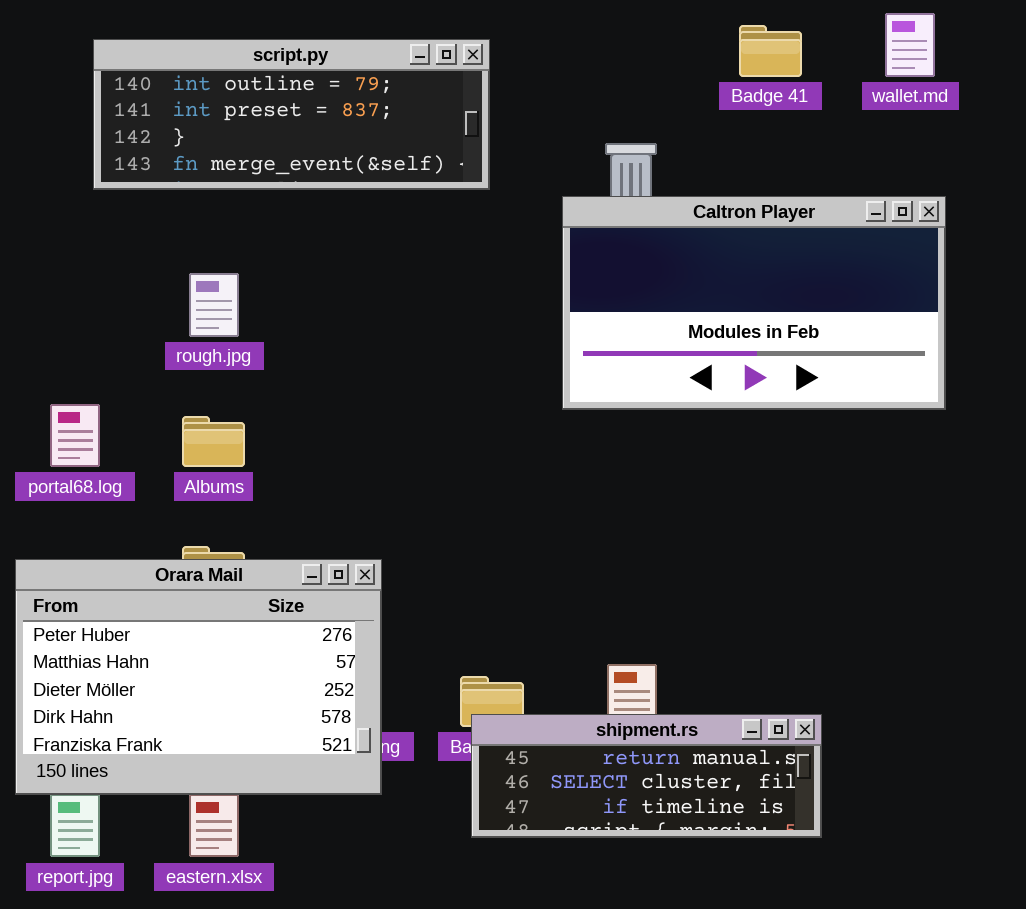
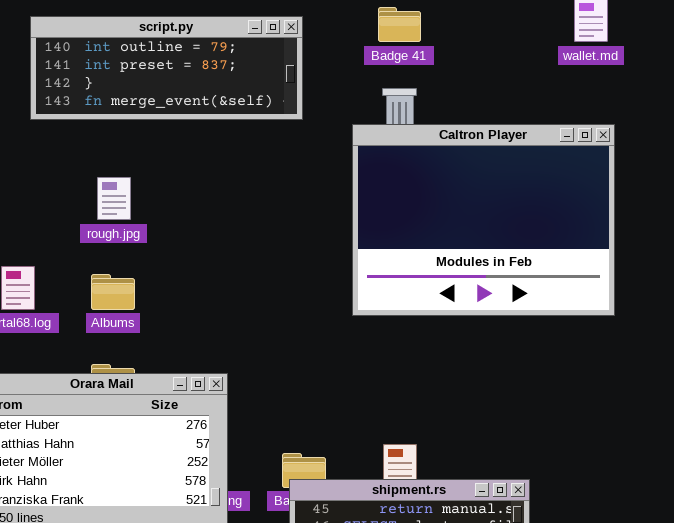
Badge 41: [739,25,802,77] -> [378,7,421,42], moved
Caltron Player: [562,196,946,410] -> [352,124,615,316], resized

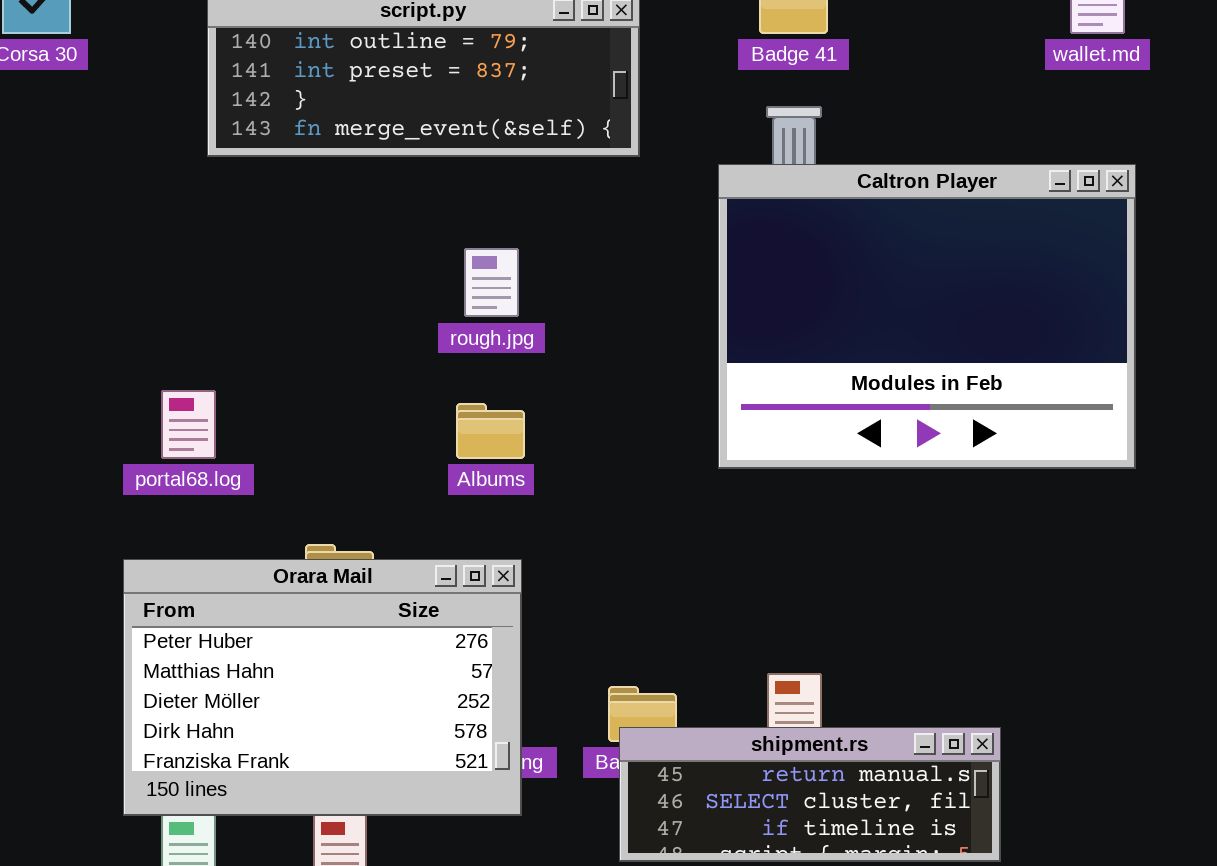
rough.jpg: [97,177,131,220] -> [464,248,519,317], moved
Albums: [91,274,135,310] -> [456,403,525,459], moved

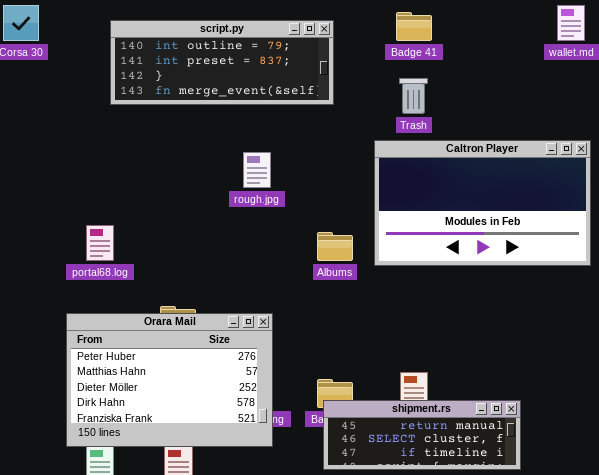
Caltron Player: [718,164,1136,469] -> [374,140,591,266], resized
Albums: [456,403,525,459] -> [317,232,353,261], moved

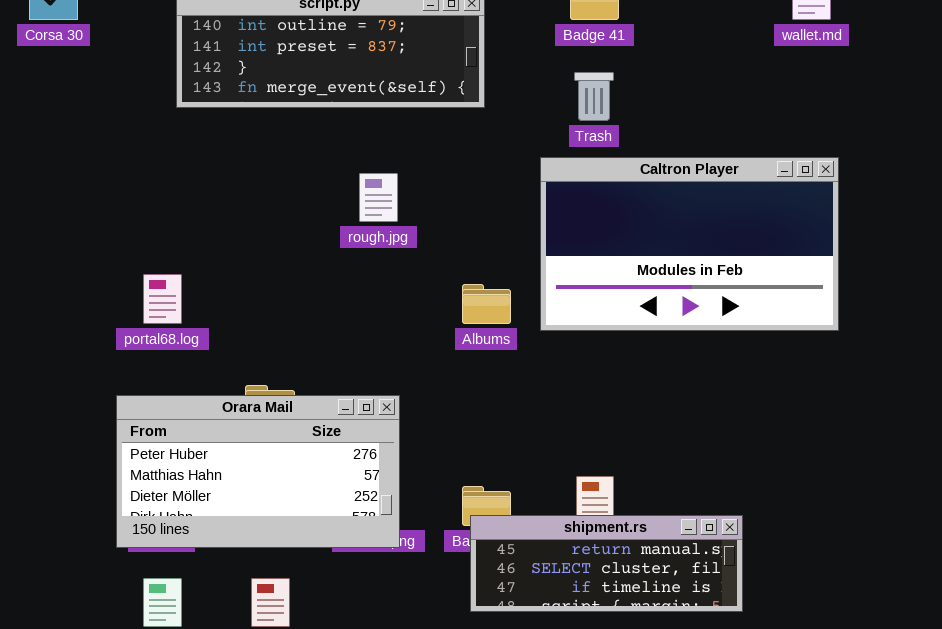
Orara Mail: [66,313,273,447] -> [116,395,400,548], resized

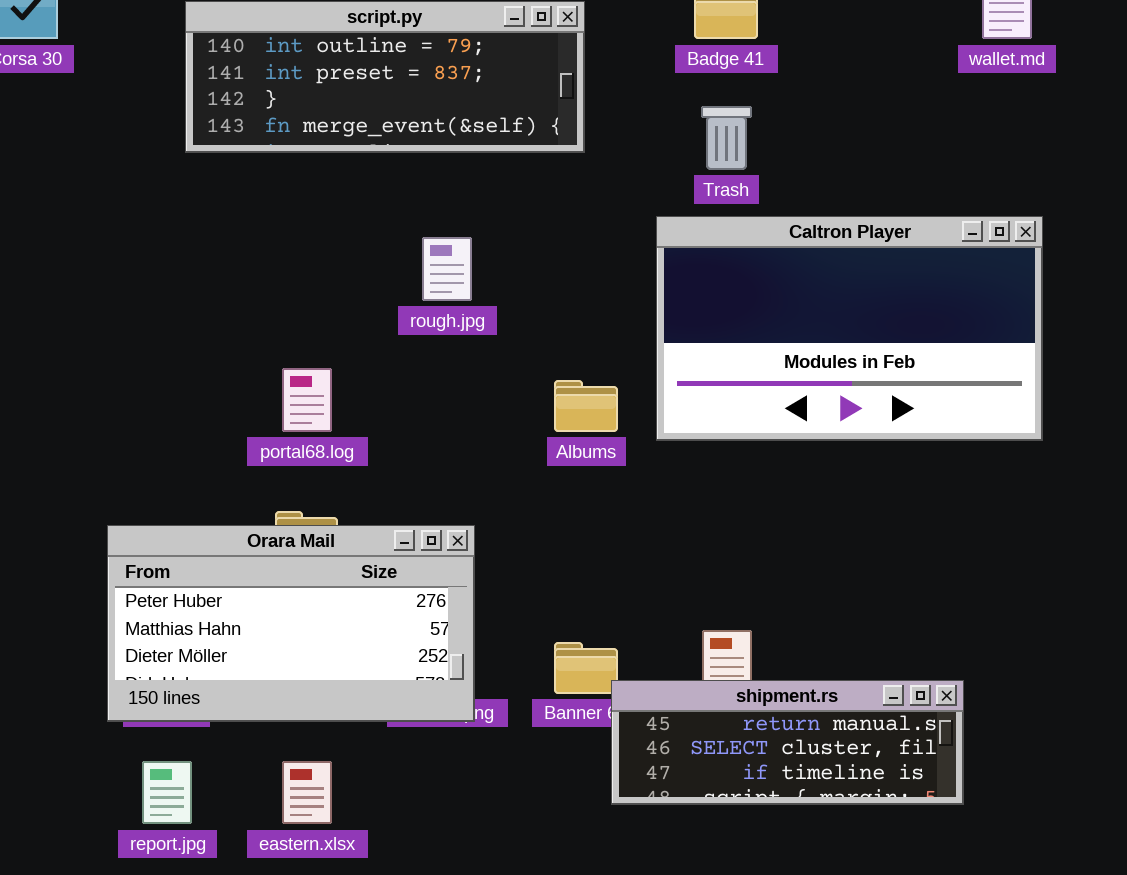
portal68.log: [143,274,182,324] -> [282,368,332,432], moved
shipment.rs: [470,515,743,612] -> [611,680,964,805], moved

